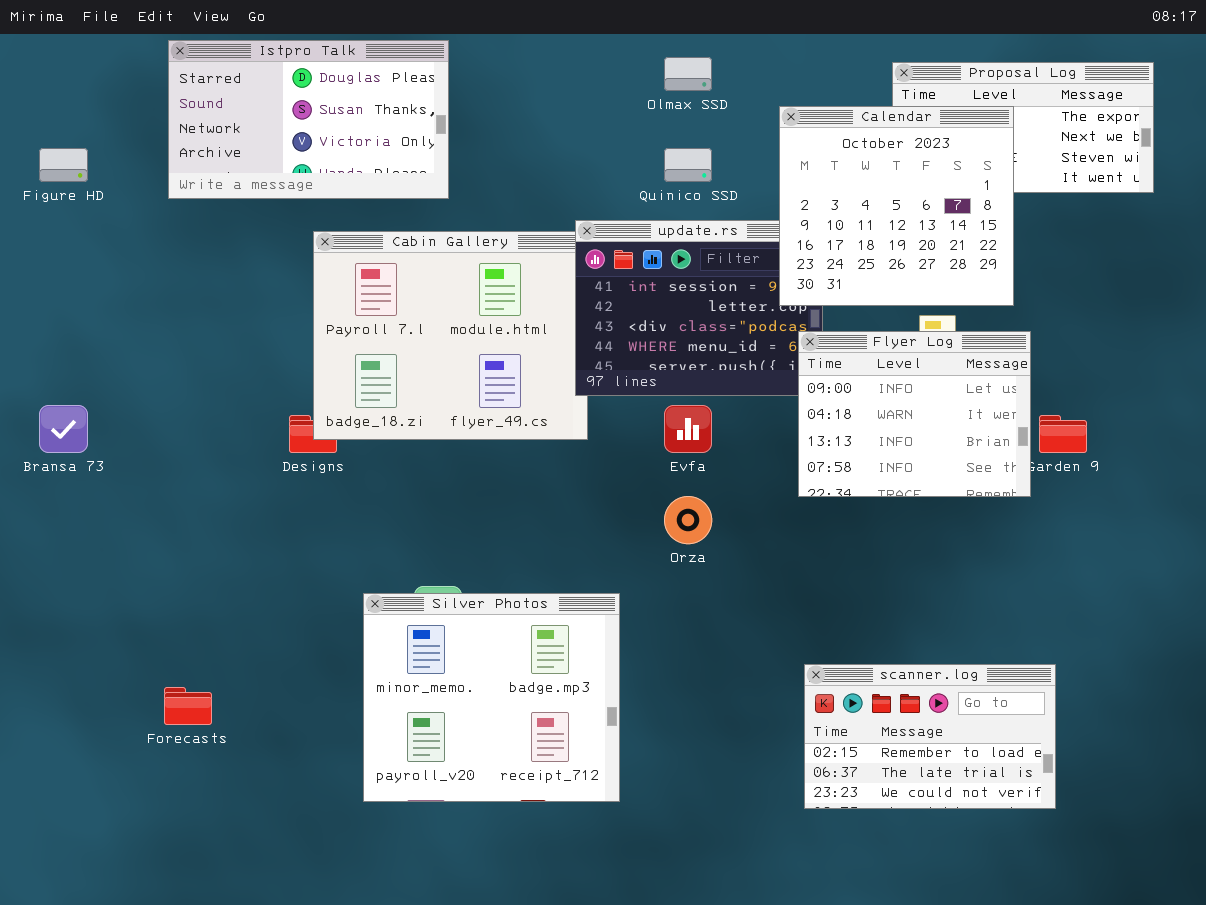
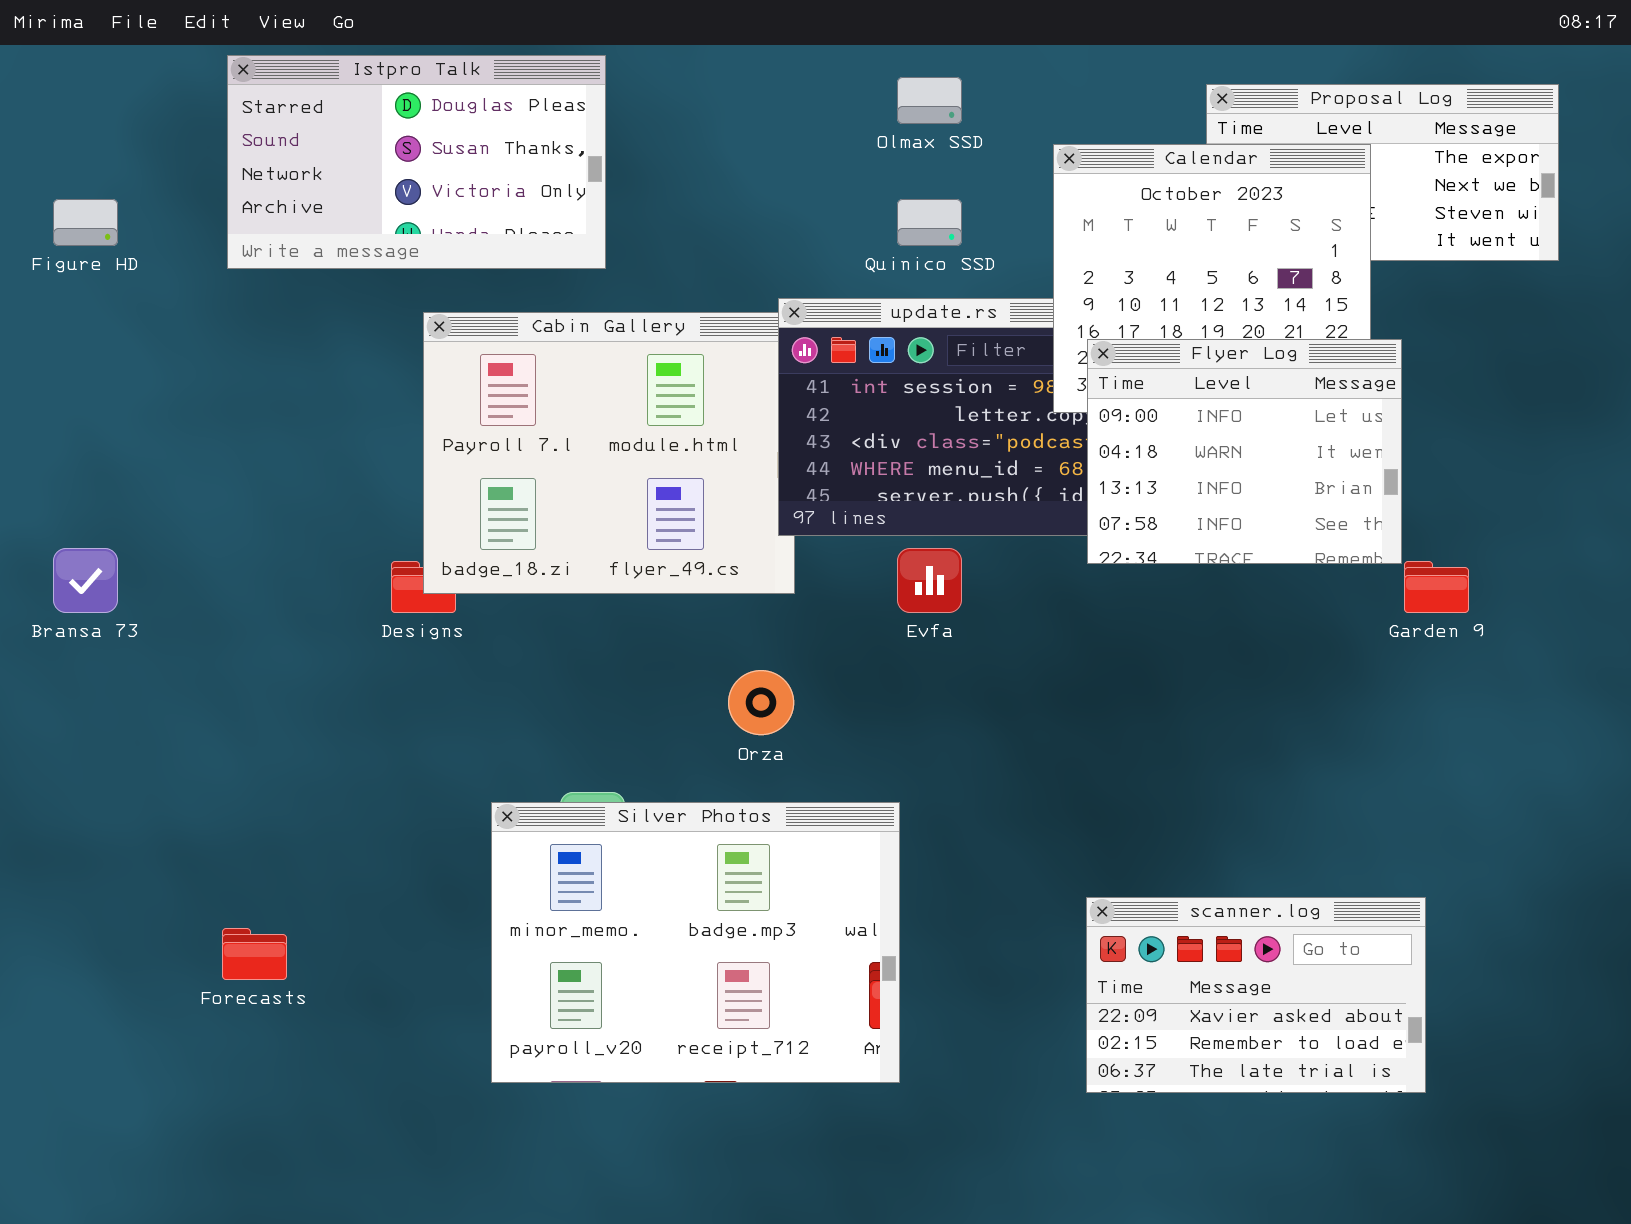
Flyer Log: [798,331,1031,497] -> [1087,339,1402,564], moved
Orza: [664,496,712,544] -> [728,670,794,735], moved
Silver Photos: [363,593,620,802] -> [491,802,900,1083], resized
scanner.log: [804,664,1056,809] -> [1086,897,1426,1093], scrolled up 1 row

